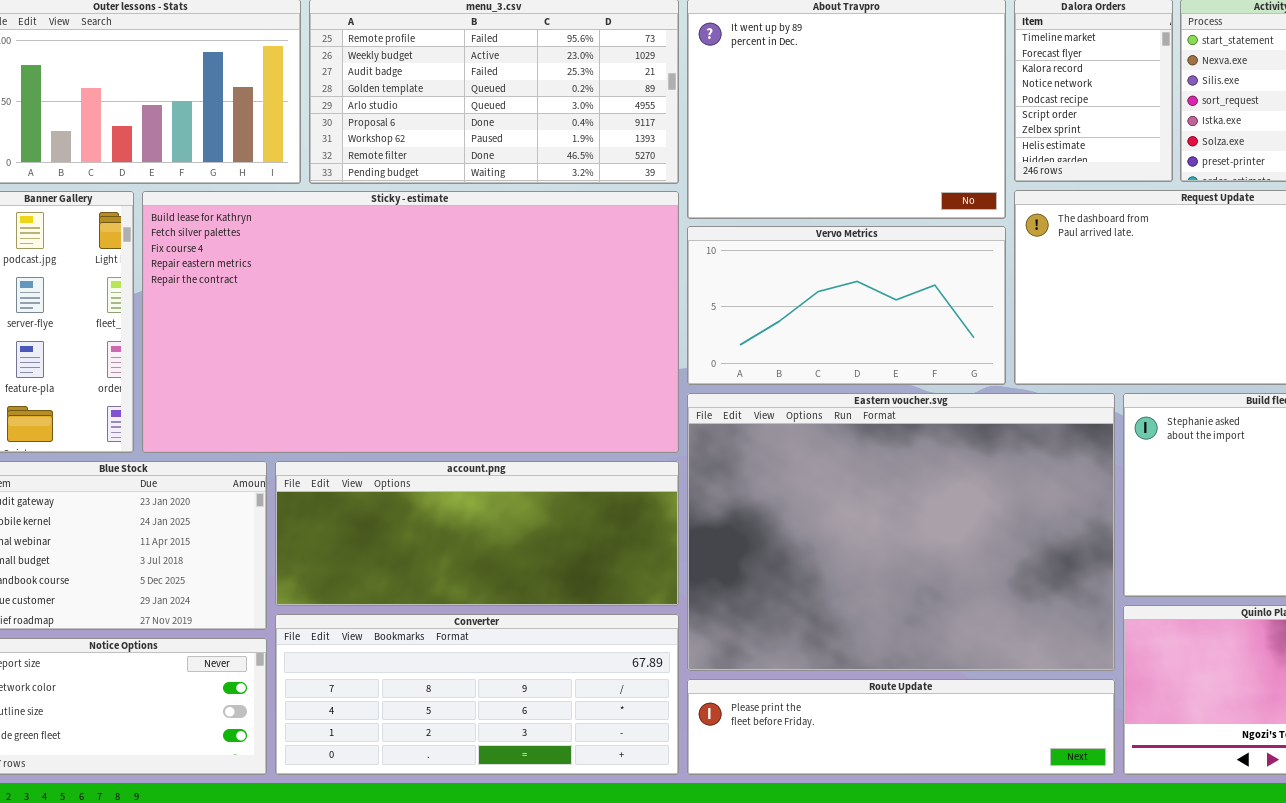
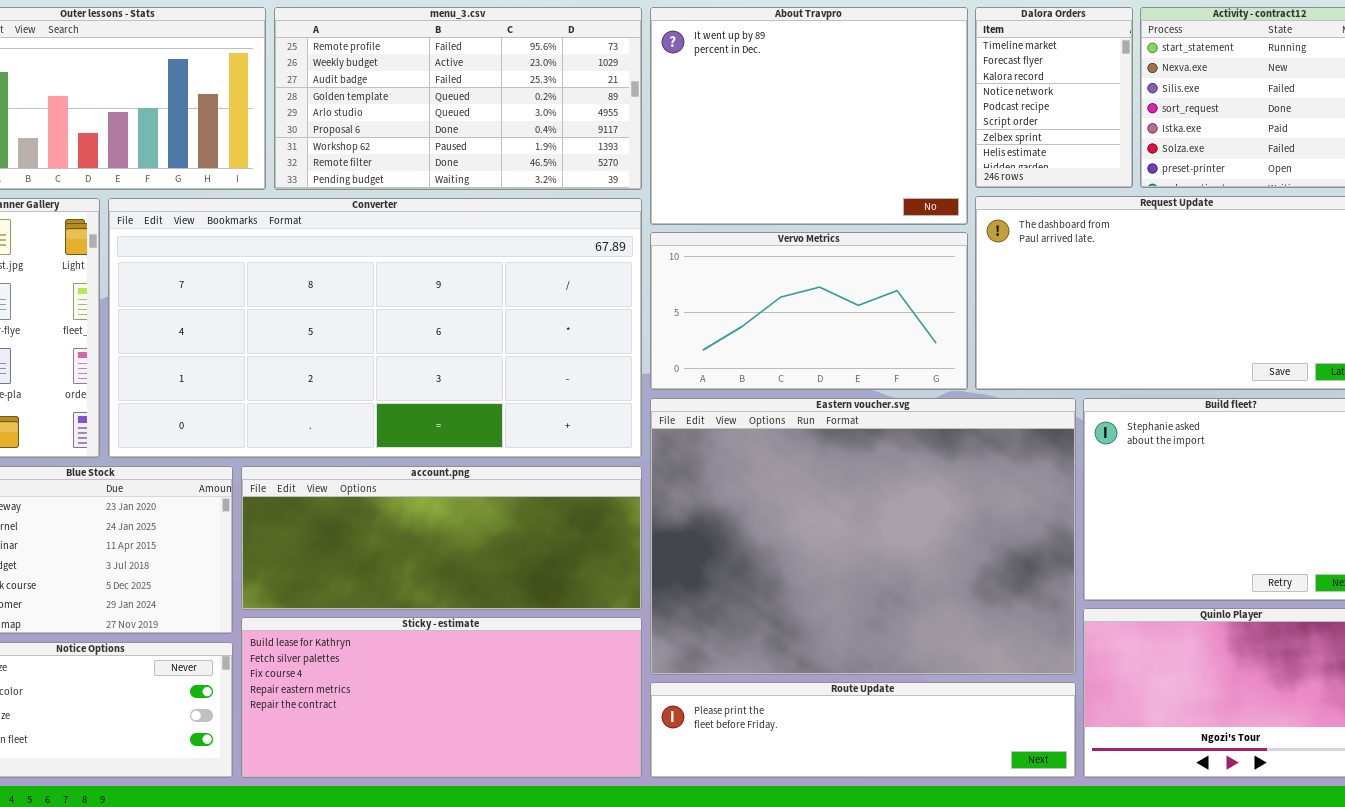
Sticky - estimate: [142,191,679,453] -> [241,617,642,778], moved, resized
Converter: [275,614,679,775] -> [108,198,642,458], moved, resized

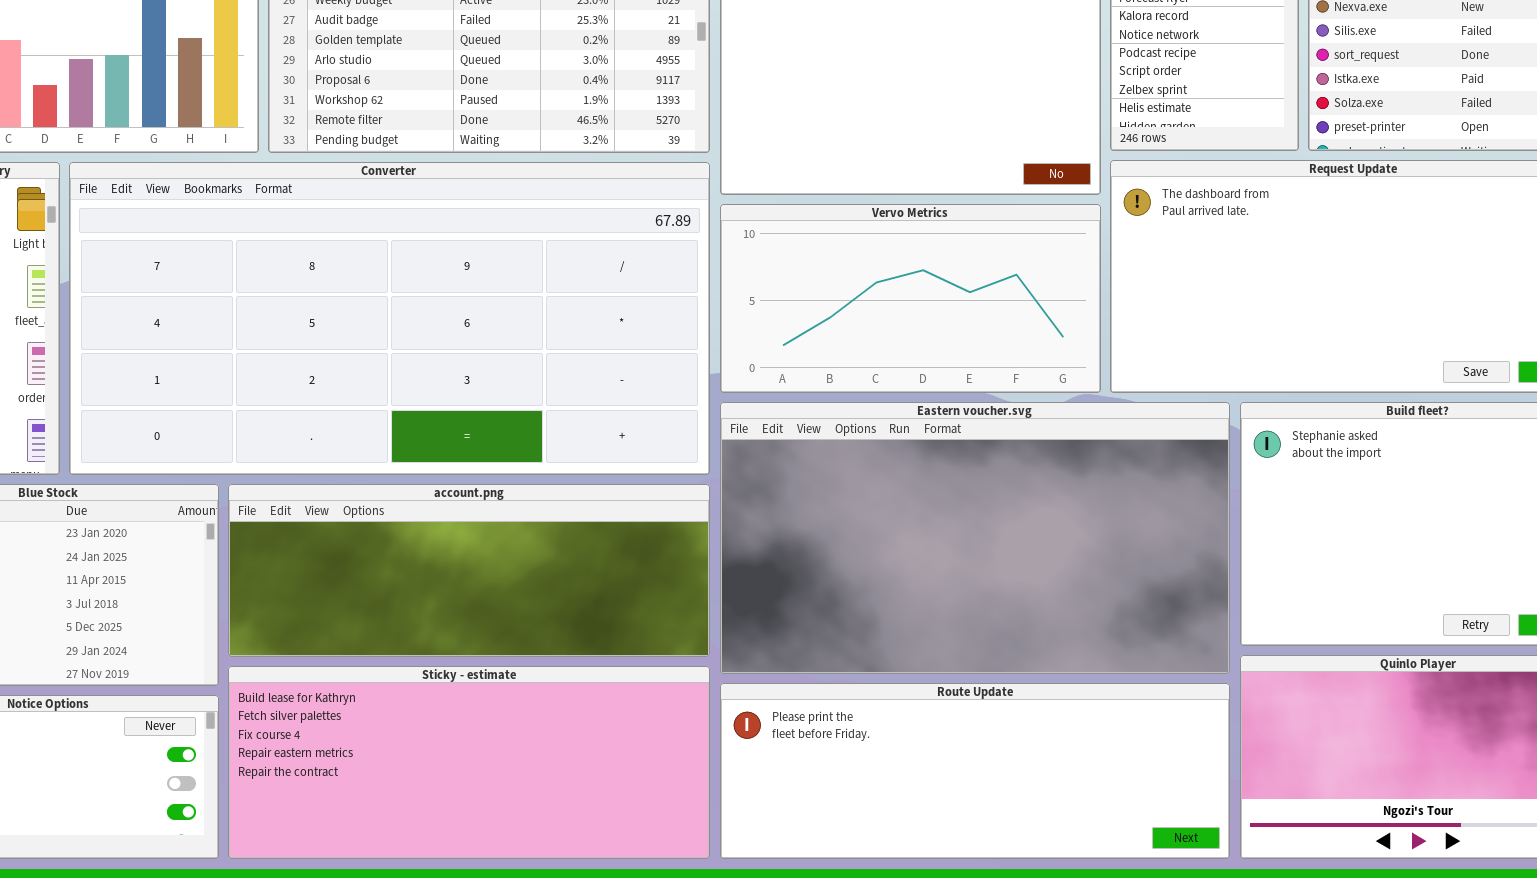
Eastern voucher.svg: [650,398,1076,675] -> [720,402,1230,674], resized
Route Update: [650,682,1076,778] -> [720,683,1230,859], resized

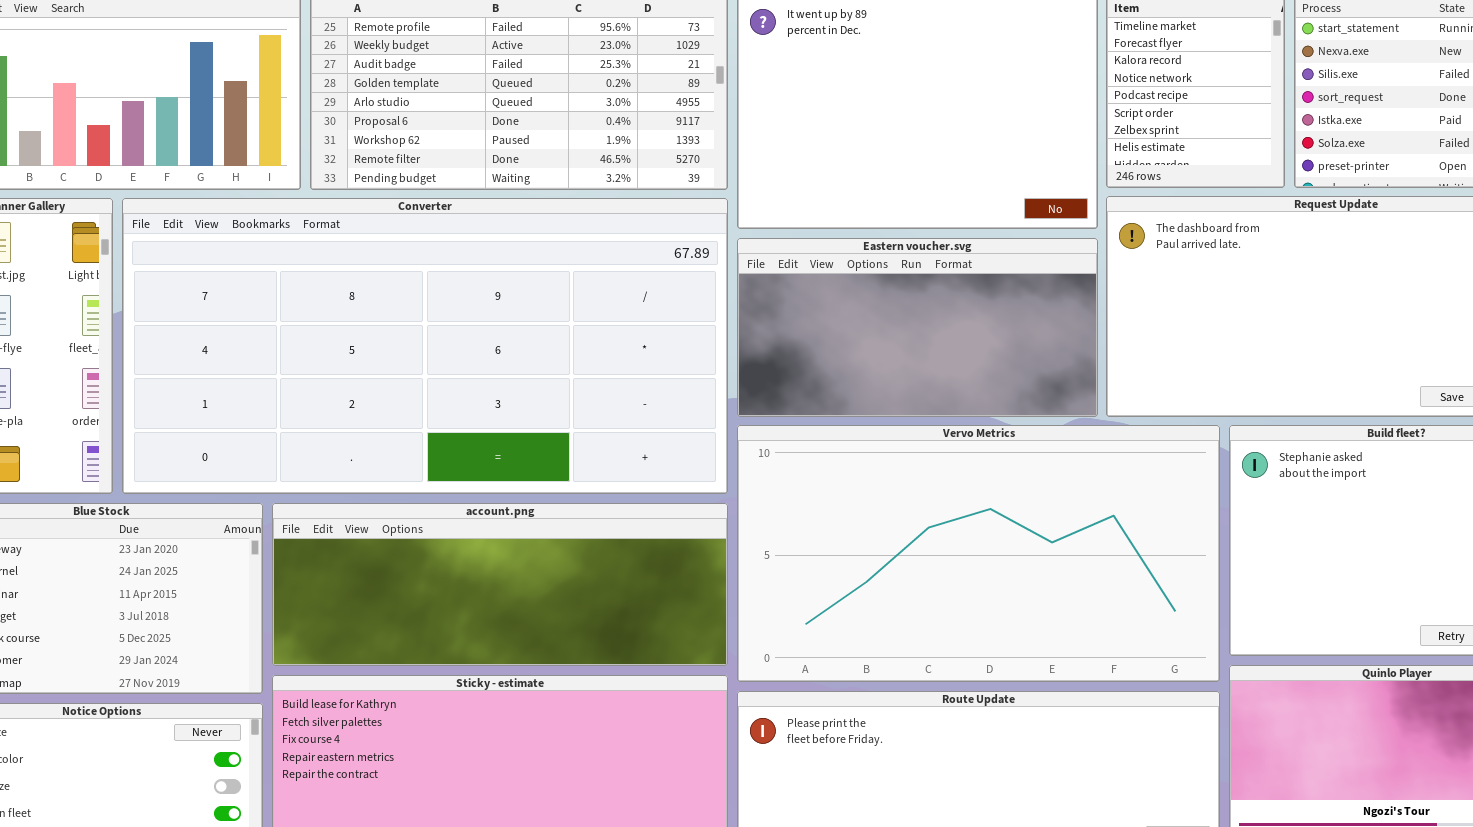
Vervo Metrics: [720,204,1101,393] -> [737,425,1220,682], moved, resized
Eastern voucher.svg: [720,402,1230,674] -> [737,238,1098,417], moved, resized

